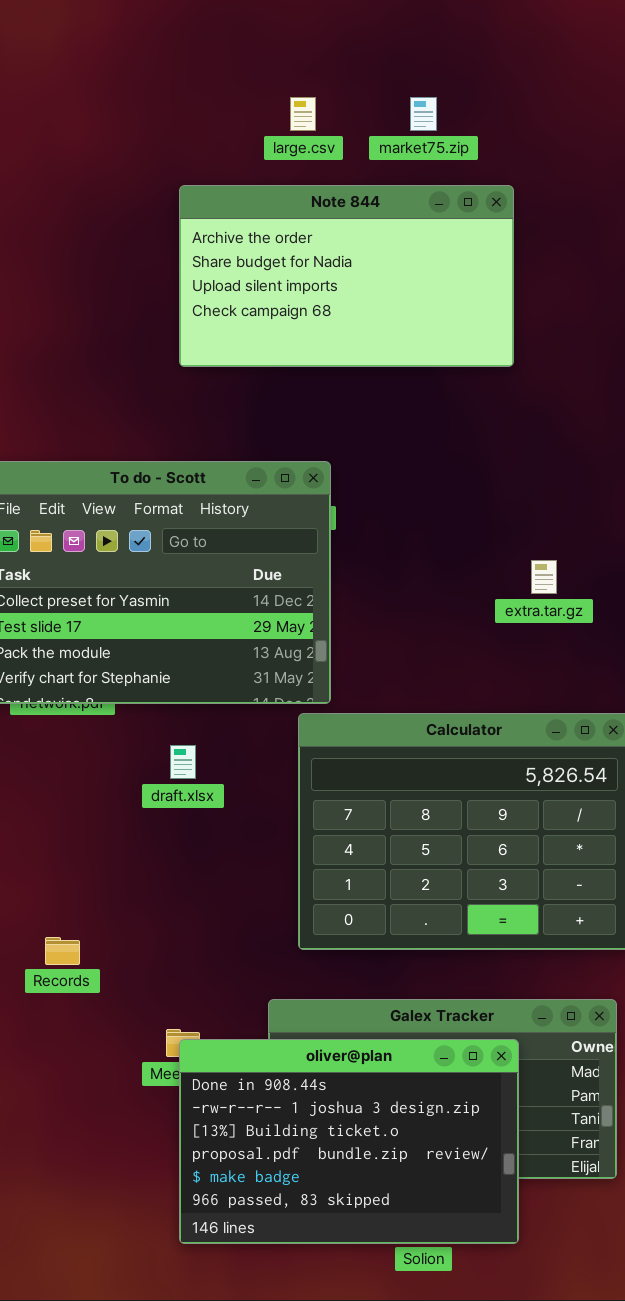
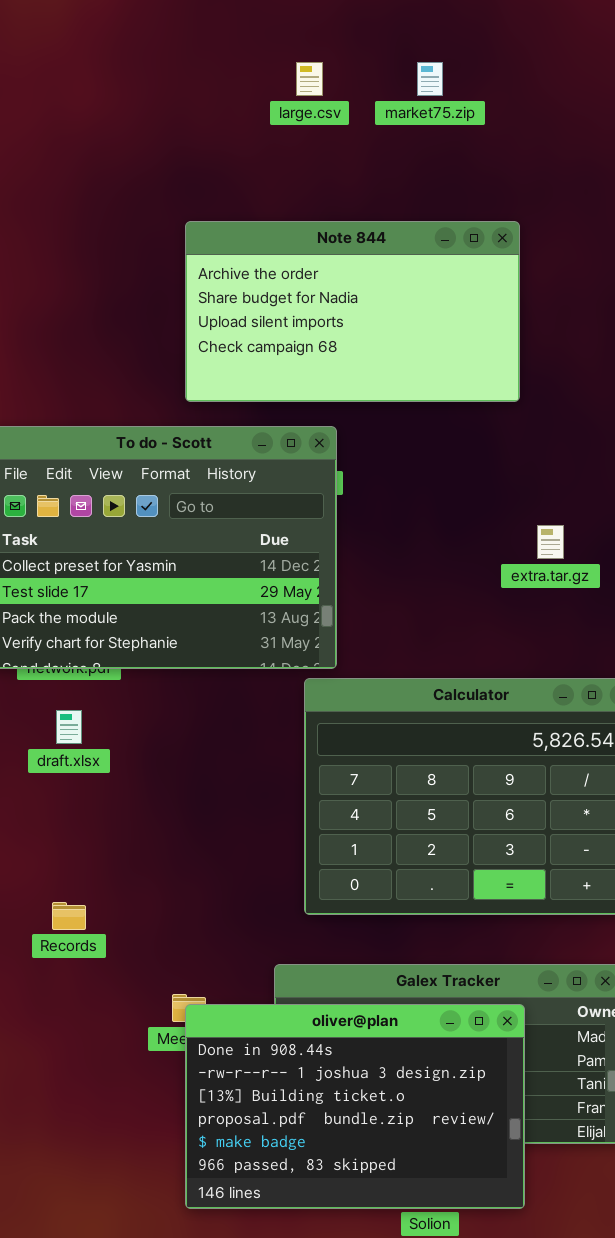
Note 844: [179,185,514,367] -> [185,221,520,402], moved
draft.xlsx: [170,745,196,779] -> [56,710,82,744], moved

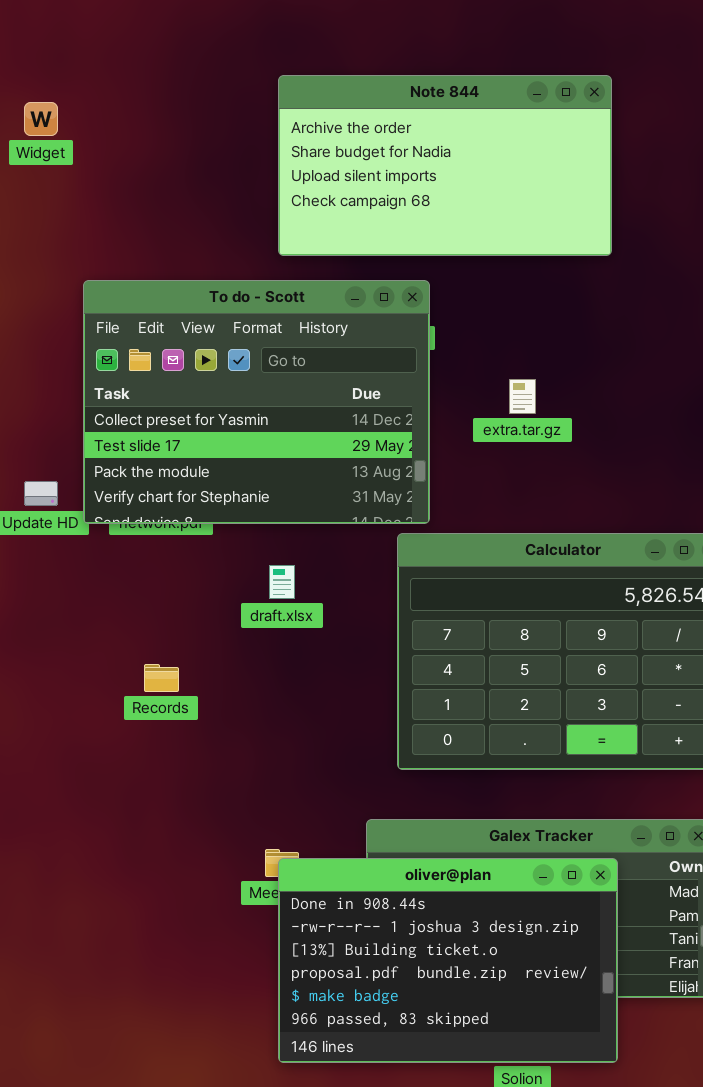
extra.tar.gz: [537,525,564,559] -> [509,379,536,414], moved
draft.xlsx: [56,710,82,744] -> [269,565,295,599], moved
Records: [52,902,86,930] -> [144,664,179,692], moved

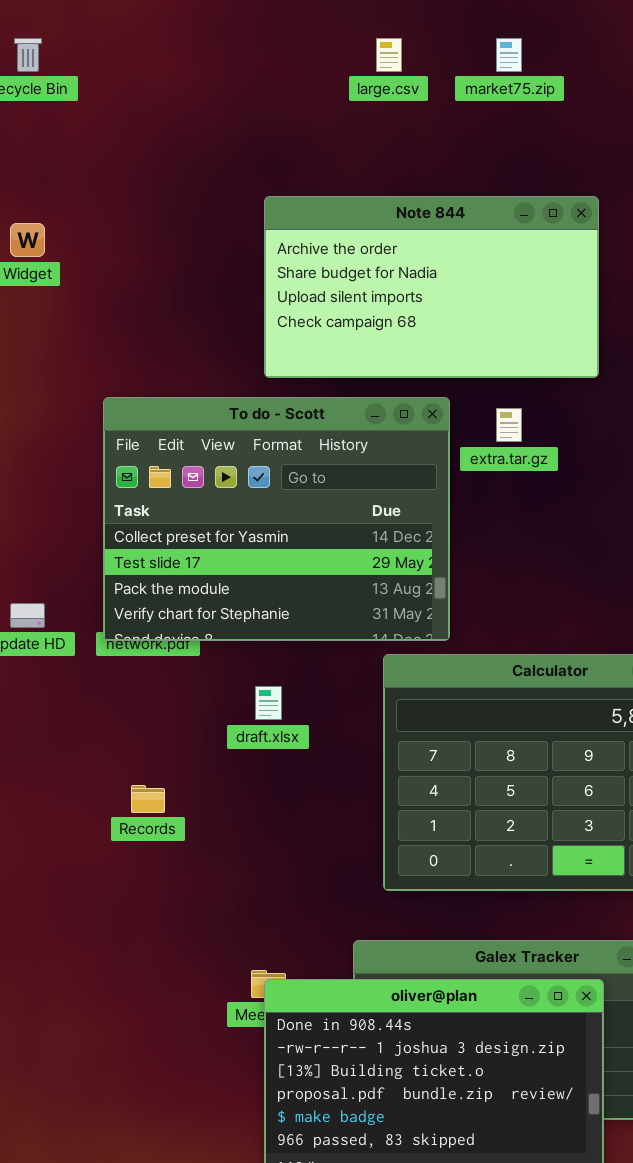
To do - Scott: [83,280,430,524] -> [103,397,450,641], moved
extra.tar.gz: [509,379,536,414] -> [496,408,522,442], moved

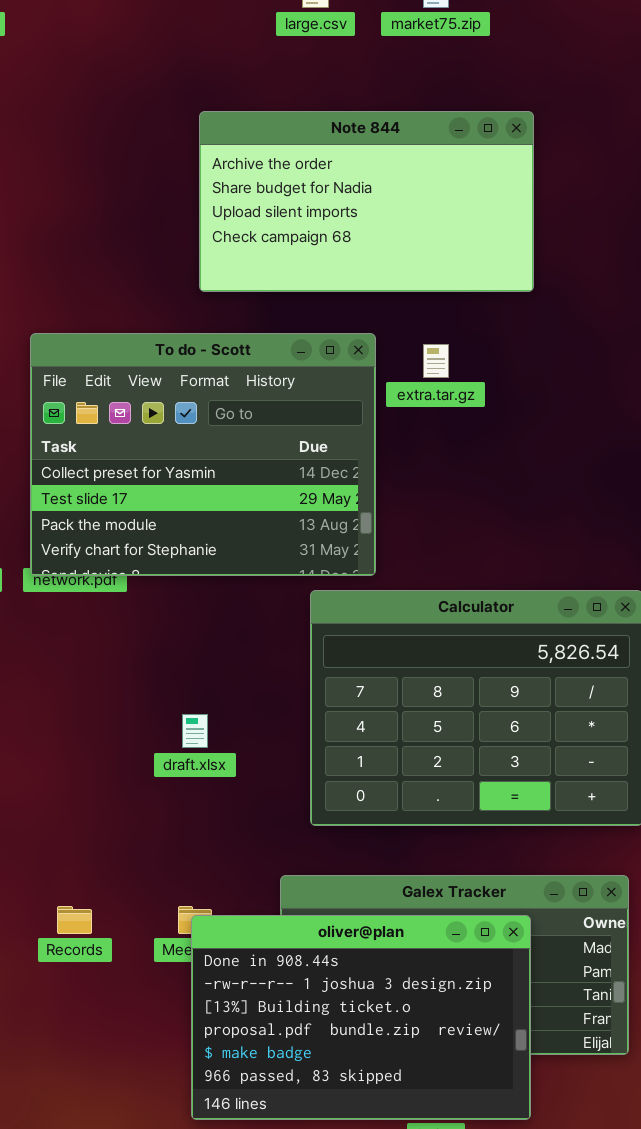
Note 844: [264,196,599,378] -> [199,111,534,292], moved
draft.xlsx: [255,686,282,720] -> [182,714,208,748], moved
Records: [131,785,165,813] -> [57,906,92,934], moved

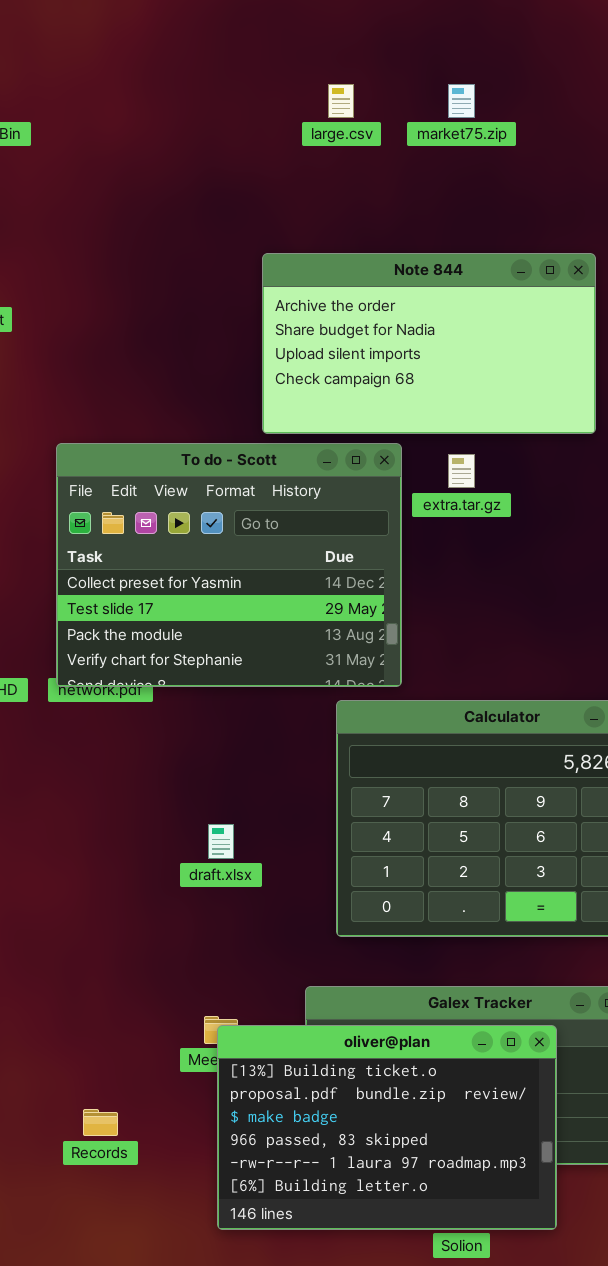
Note 844: [199,111,534,292] -> [262,253,596,434], moved
Records: [57,906,92,934] -> [83,1109,118,1136], moved
oliver@plan: [191,915,531,1120] -> [217,1025,557,1230], scrolled down 2 rows

